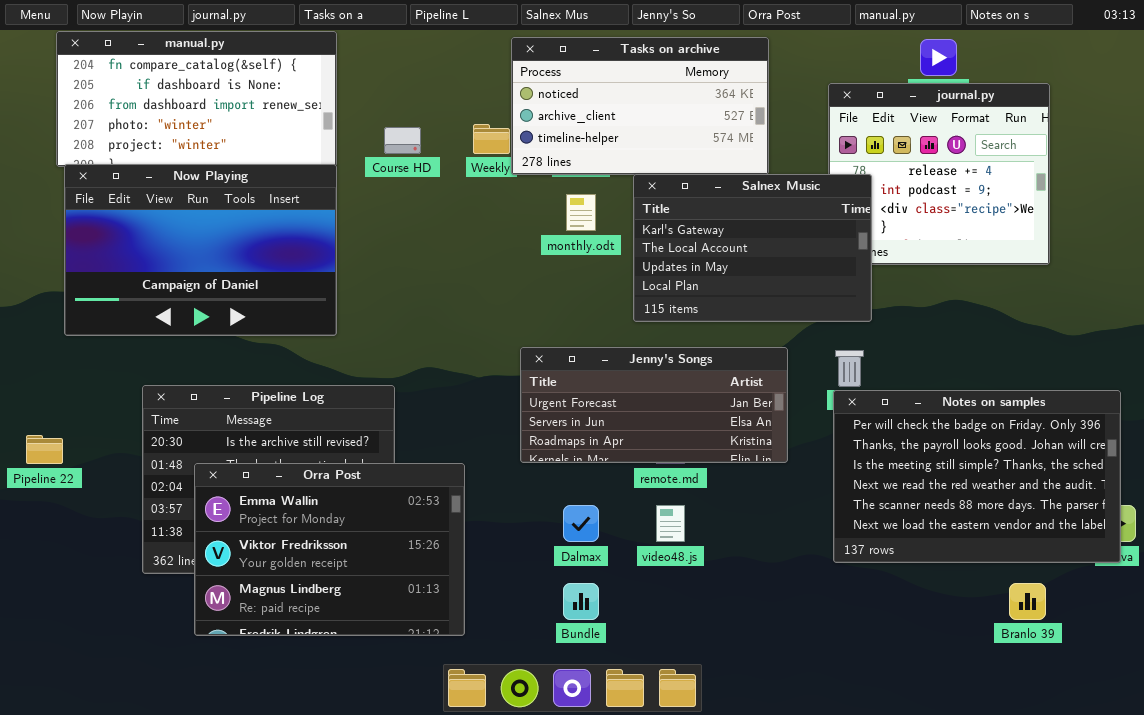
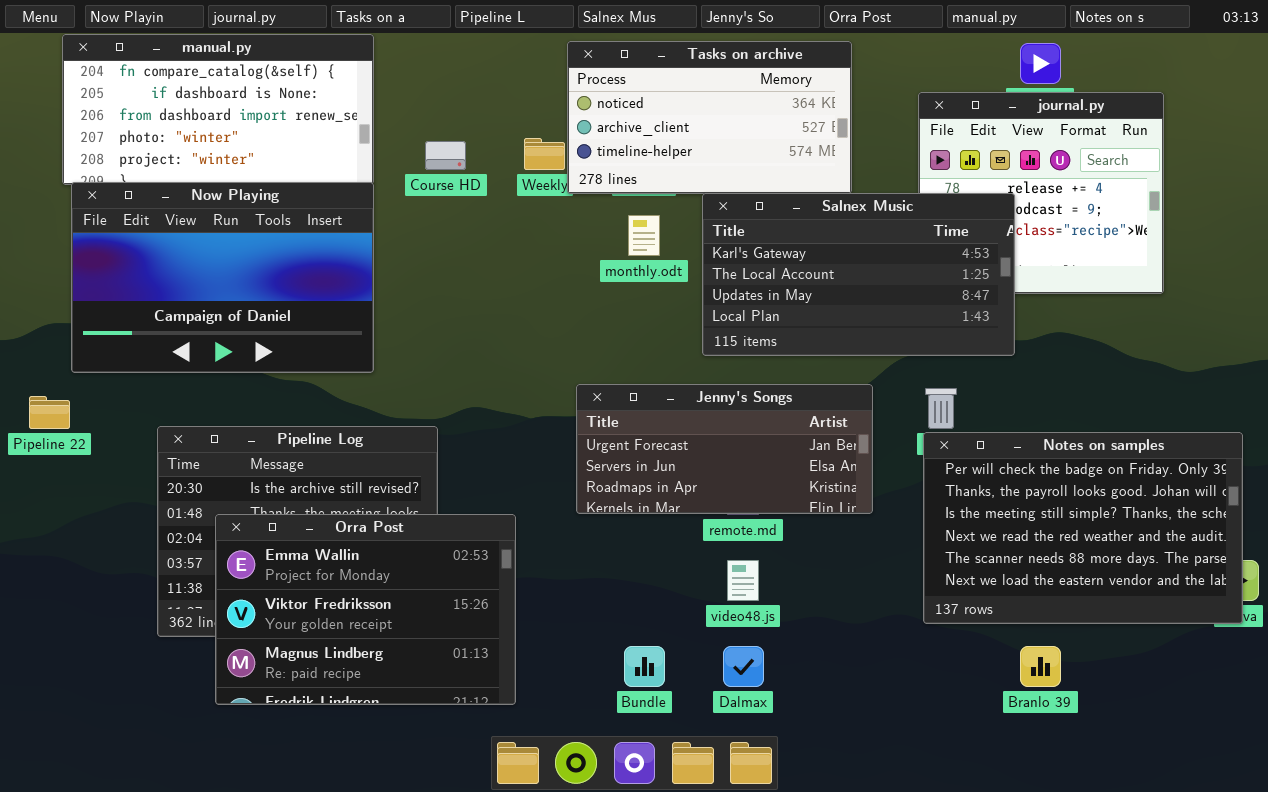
Salnex Music: [633,174,872,322] -> [702,193,1015,356], resized
Pipeline 22: [26,435,63,464] -> [29,396,70,429], moved
Dalmax: [563,505,599,542] -> [723,646,764,687], moved
Branlo 39: [1009,583,1046,620] -> [1020,646,1061,687], moved

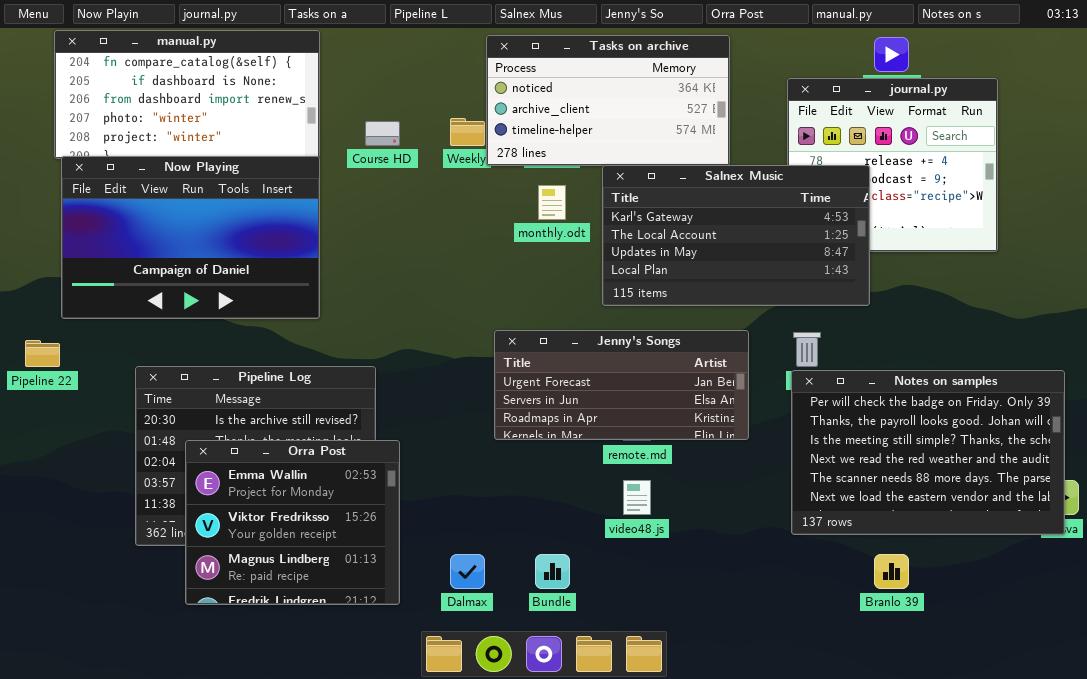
Orra Post: [215,514,516,705] -> [185,440,400,605], resized
Dalmax: [723,646,764,687] -> [450,554,485,589], moved

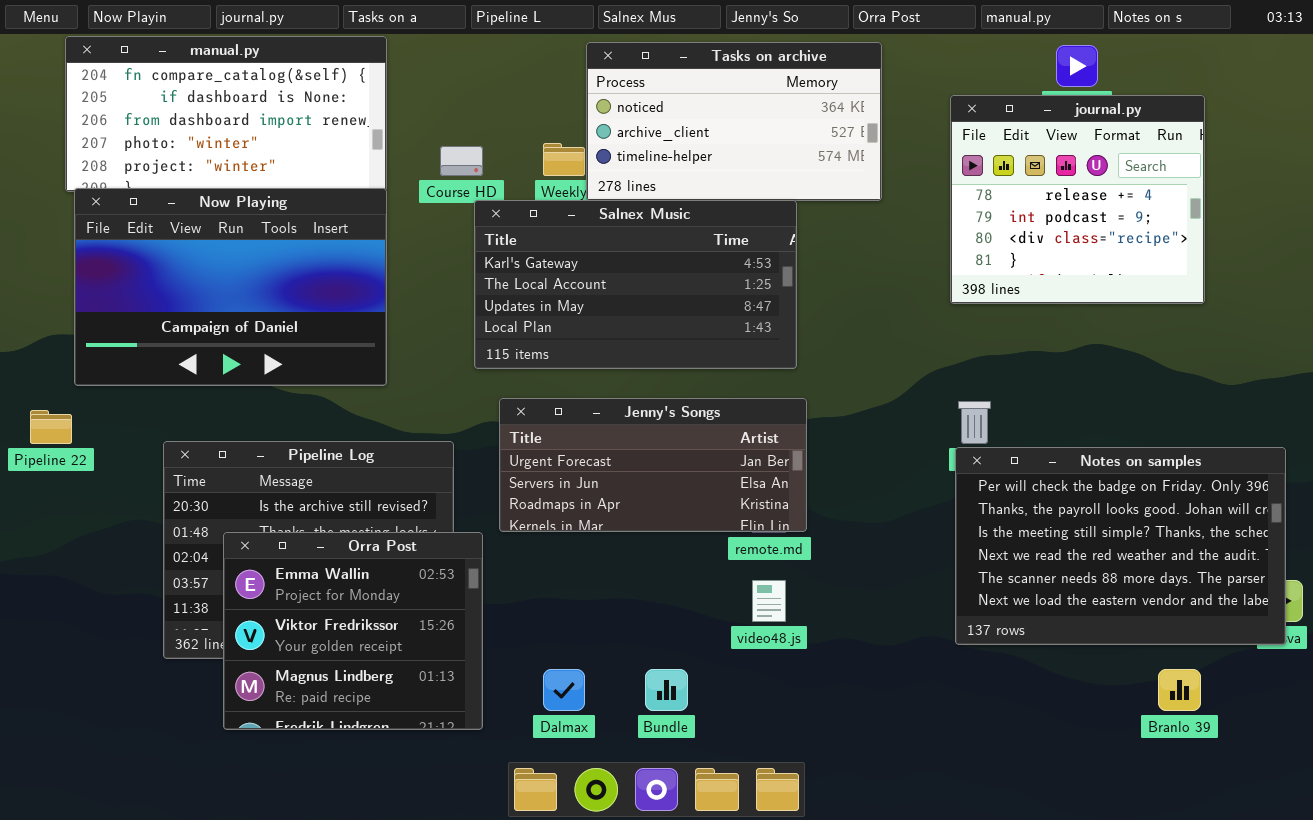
Salnex Music: [602,165,870,306] -> [474,200,797,369], moved
Jenny's Songs: [494,330,749,440] -> [499,398,807,532], moved
Branlo 39: [874,554,909,589] -> [1158,669,1201,711], moved

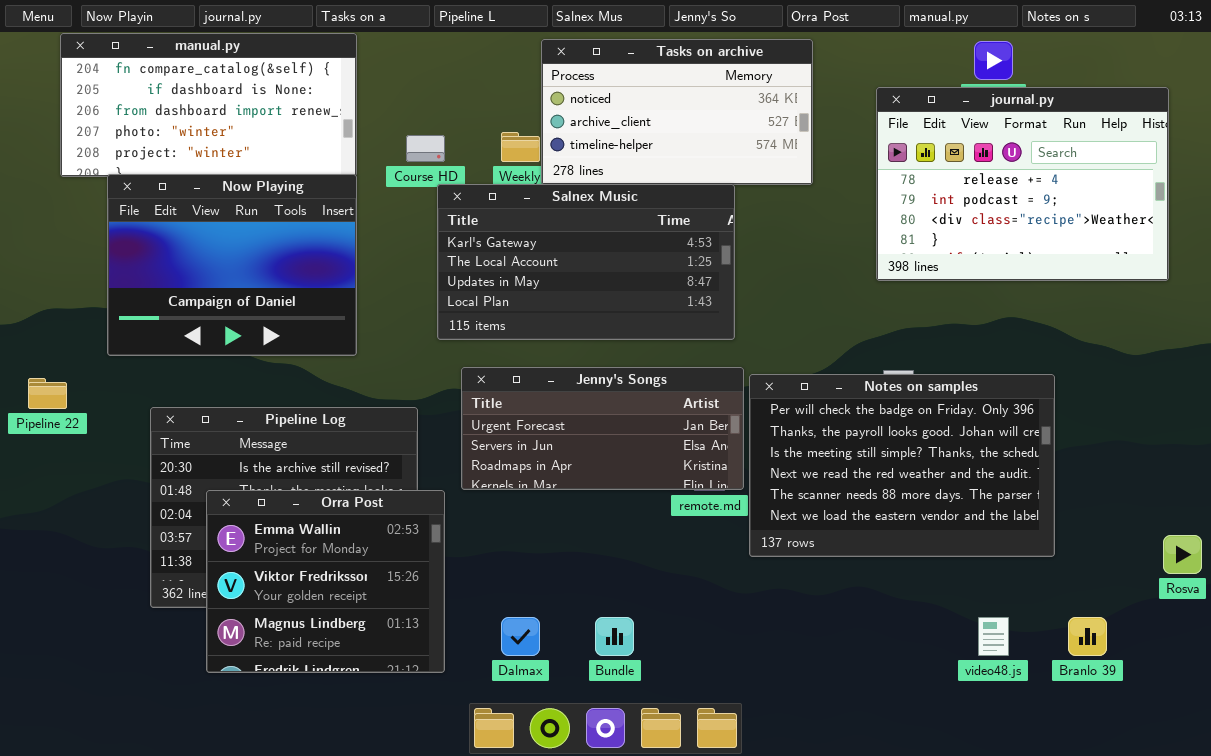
journal.py: [950,95,1205,304] -> [876,87,1169,281], resized
Now Playing: [74,188,387,386] -> [107,174,357,356], resized
Notes on samples: [955,447,1286,645] -> [749,374,1055,557], moved
video48.js: [752,580,786,622] -> [978,617,1009,656], moved

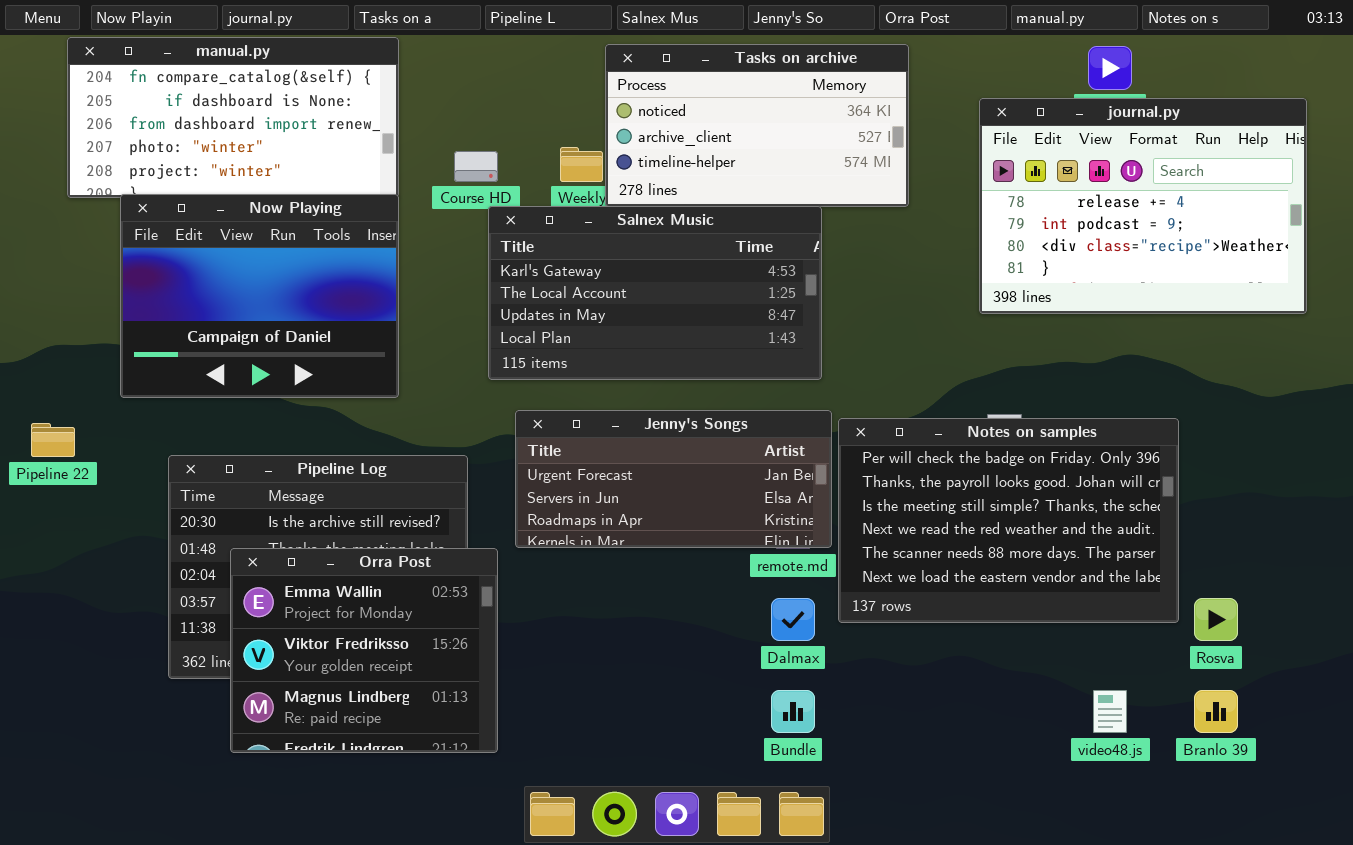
Rosva: [1163,535,1202,574] -> [1194,598,1238,641], moved
Dalmax: [501,617,540,656] -> [771,598,815,641], moved
Bundle: [595,617,634,656] -> [771,690,815,733], moved

